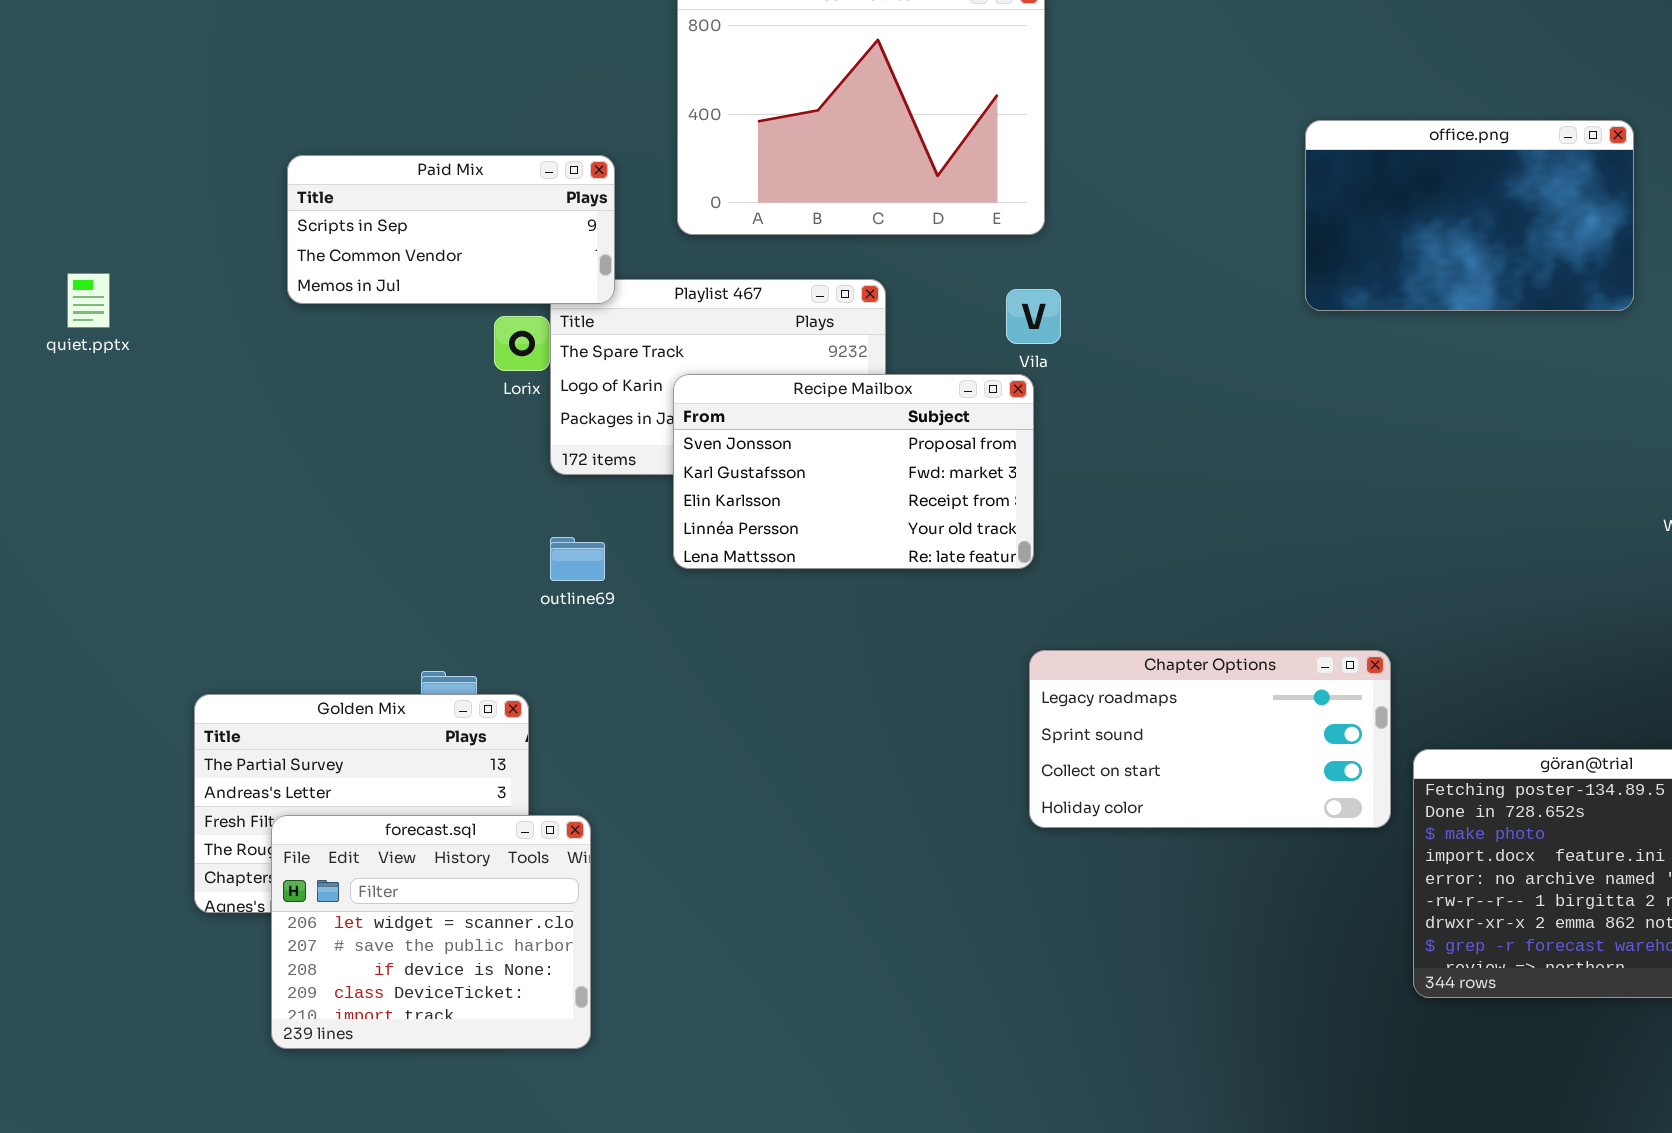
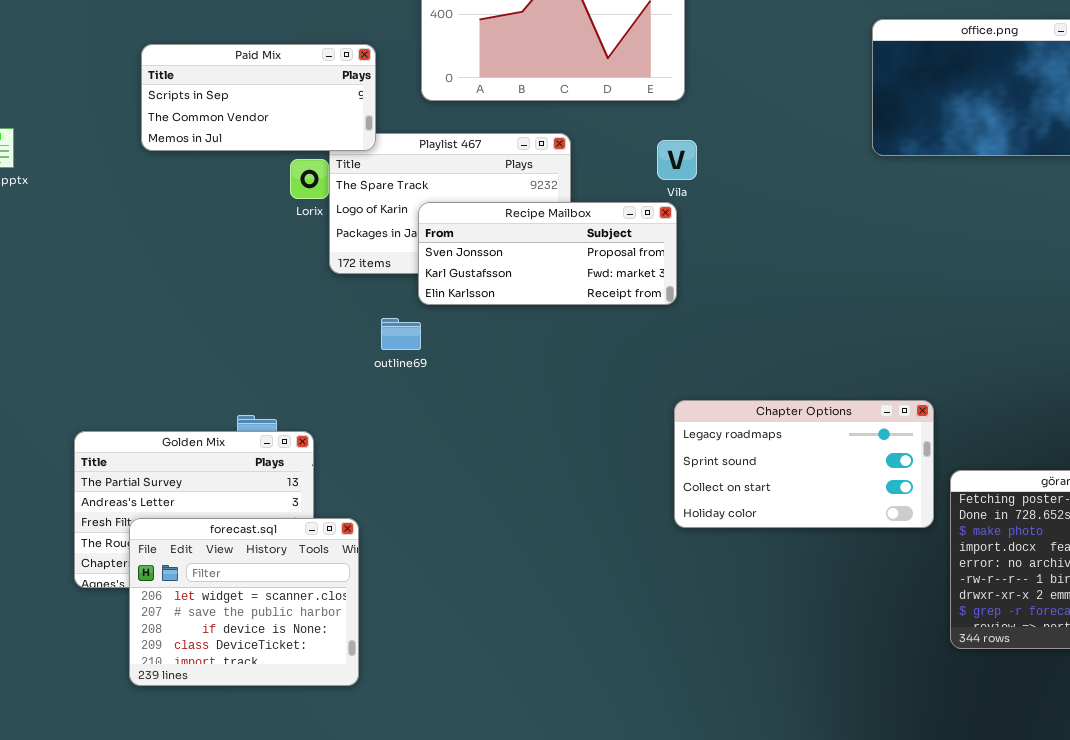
Recipe Mailbox: [673,374,1034,569] -> [418,202,677,305], resized
outline69: [550,537,605,581] -> [381,318,421,350], moved

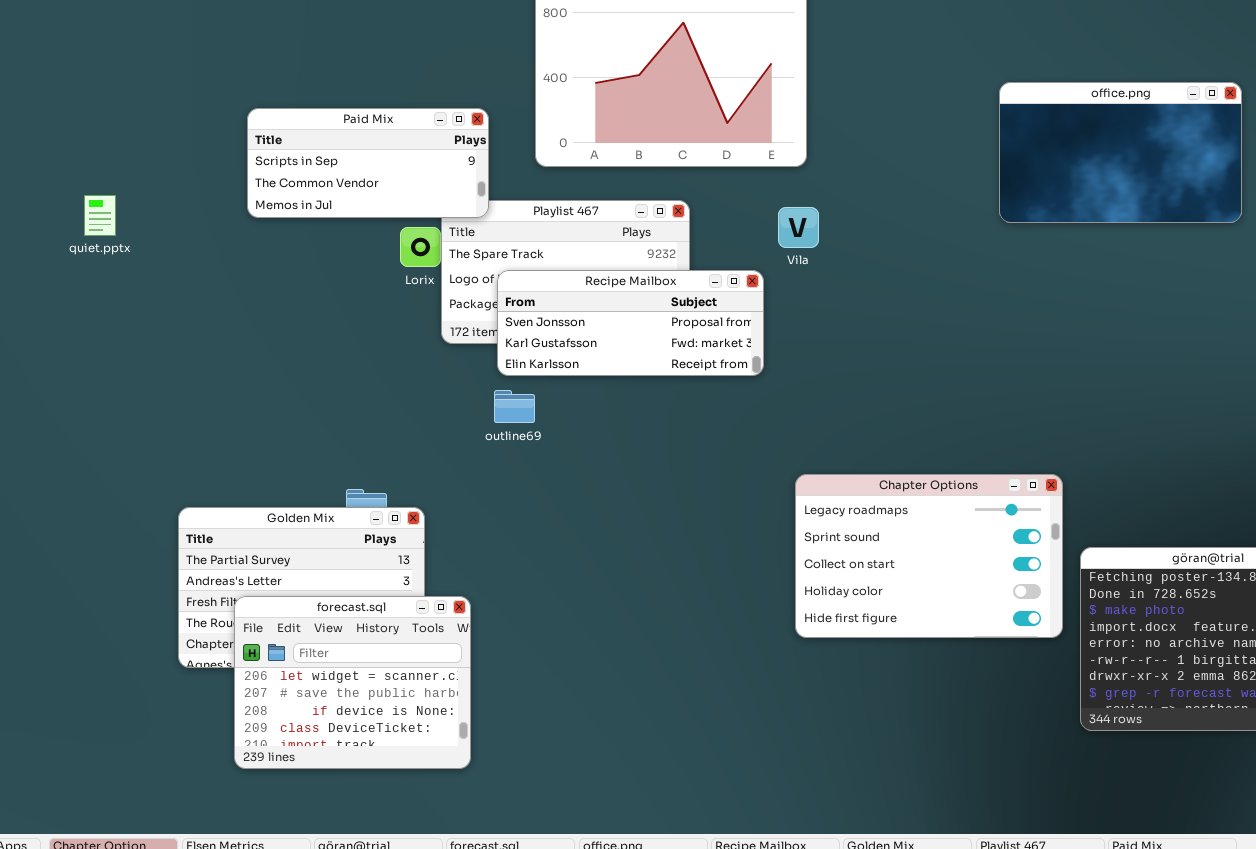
Recipe Mailbox: [418,202,677,305] -> [497,270,764,376], moved
Chapter Options: [674,400,934,528] -> [795,474,1063,638], resized

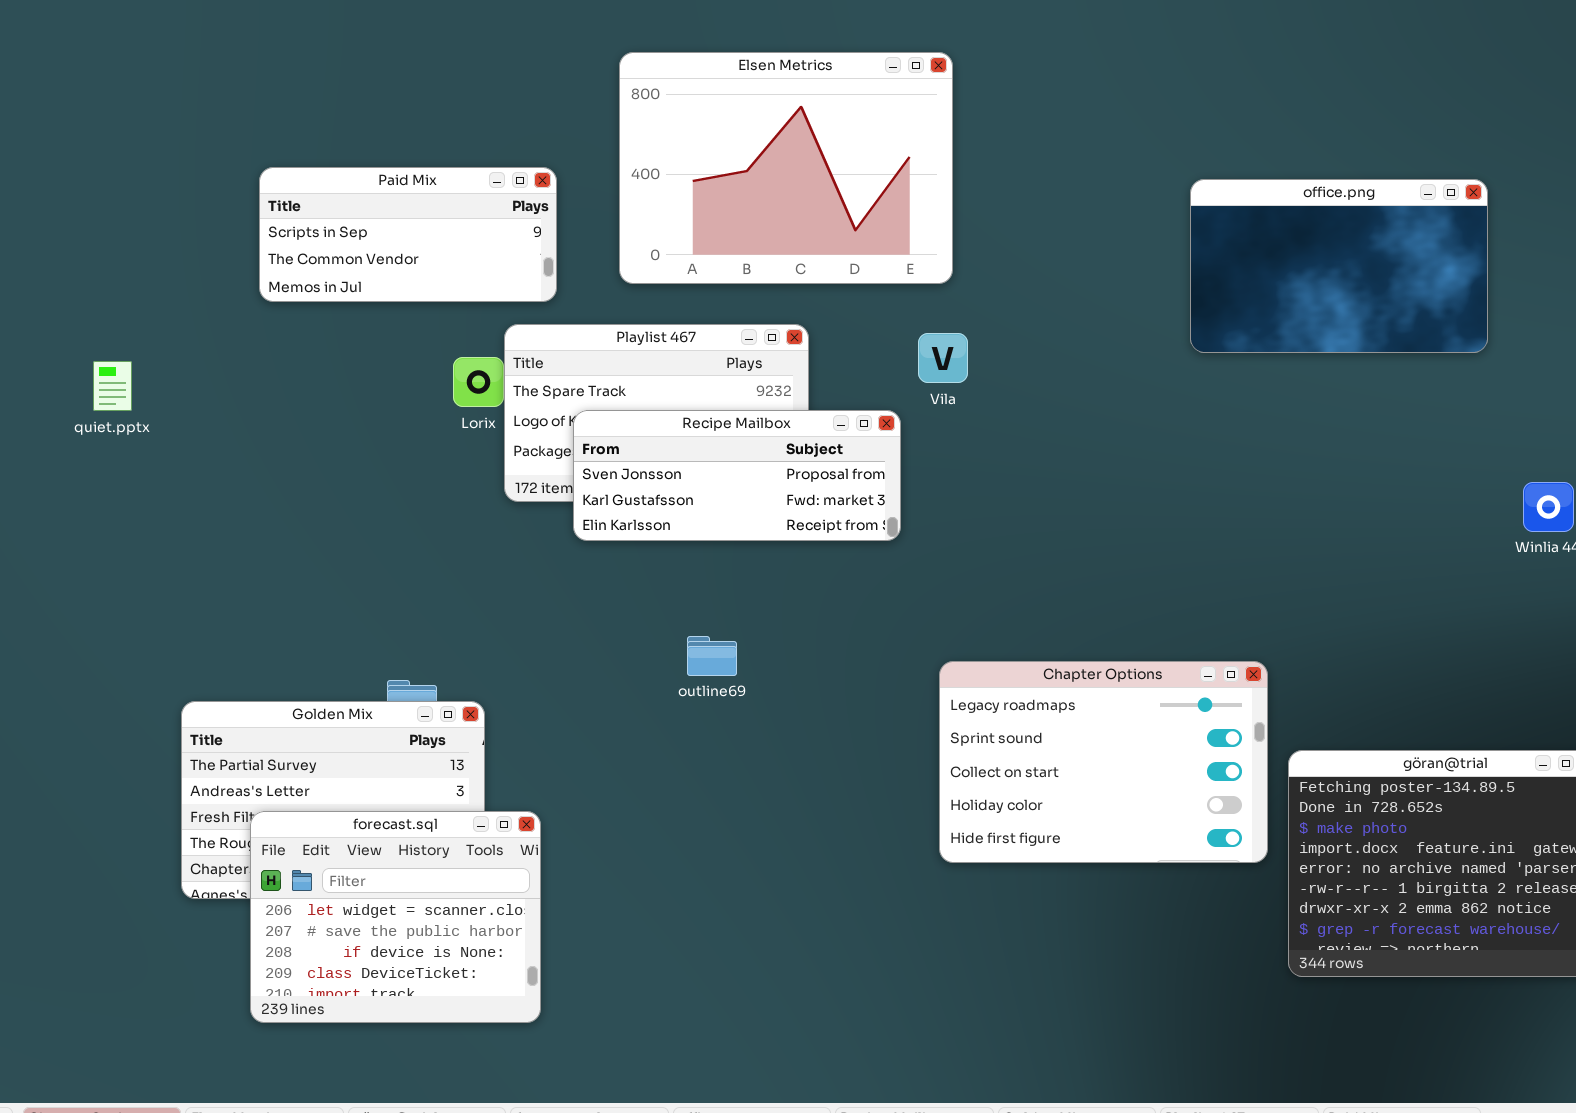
Paid Mix: [247,108,489,218] -> [259,167,557,302], moved
quiet.pptx: [84,195,116,236] -> [93,361,132,411], moved
outline69: [494,390,535,423] -> [687,636,737,676], moved

